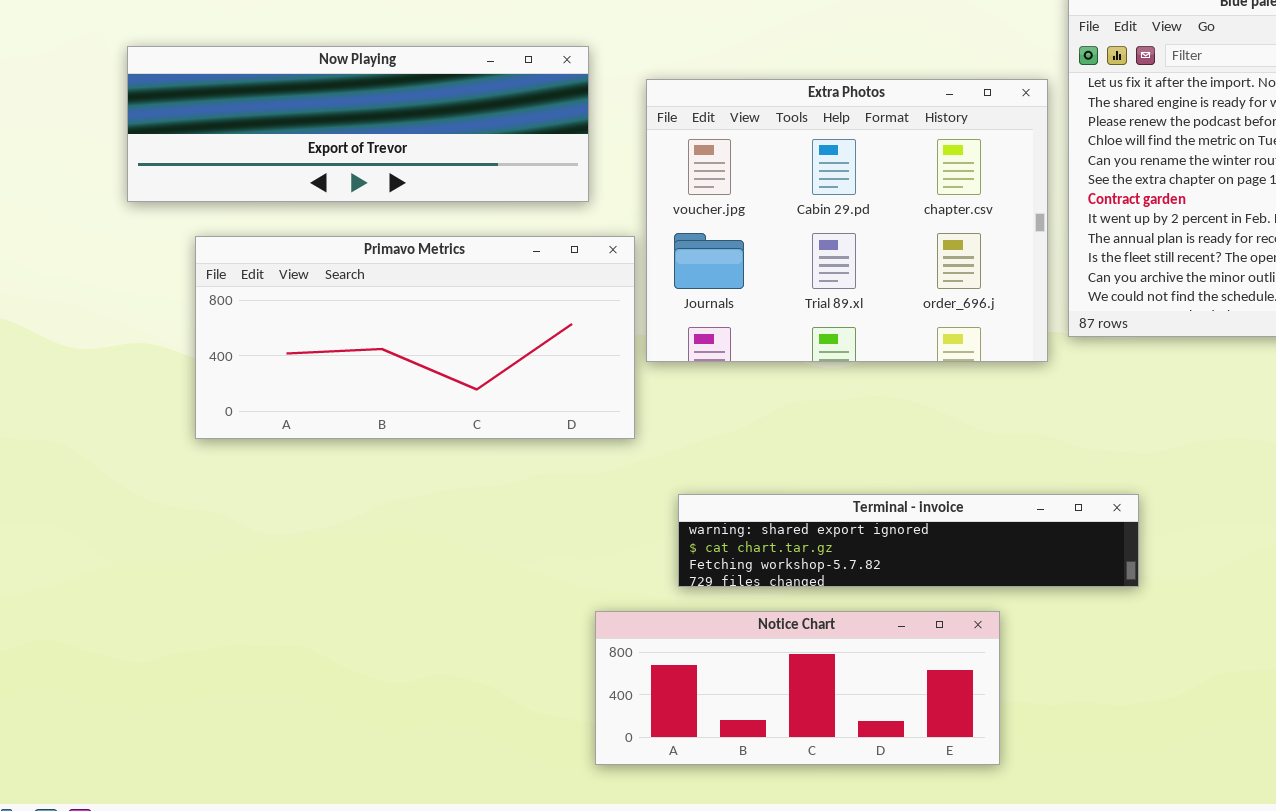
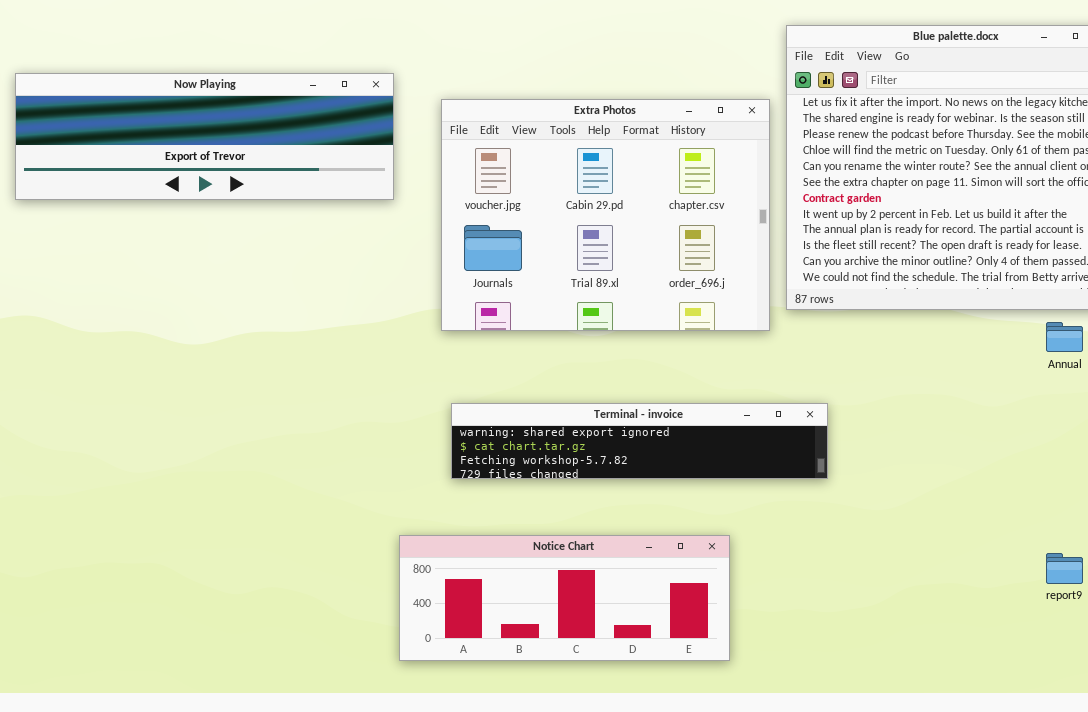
Primavo Metrics: [195,236,635,439] -> none, closed
Terminal - invoice: [678,494,1139,587] -> [451,403,828,479], moved

